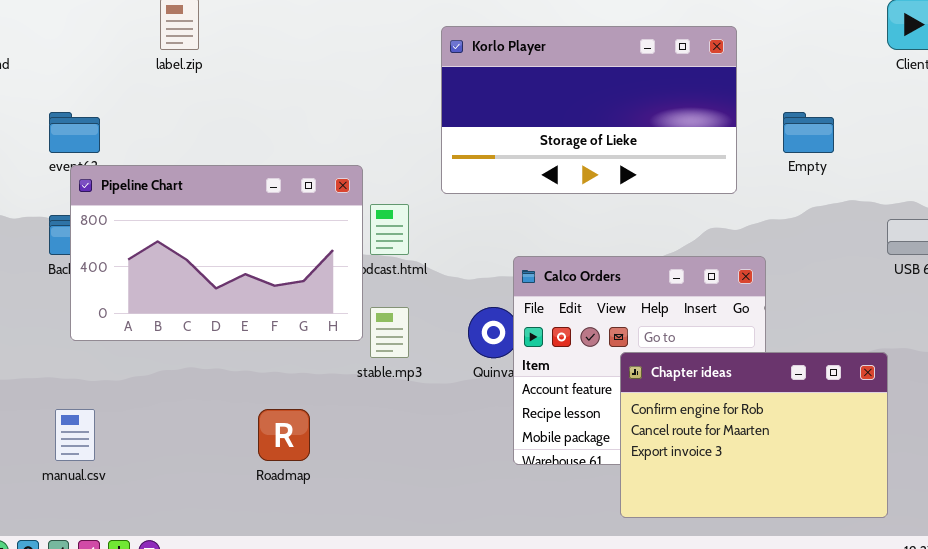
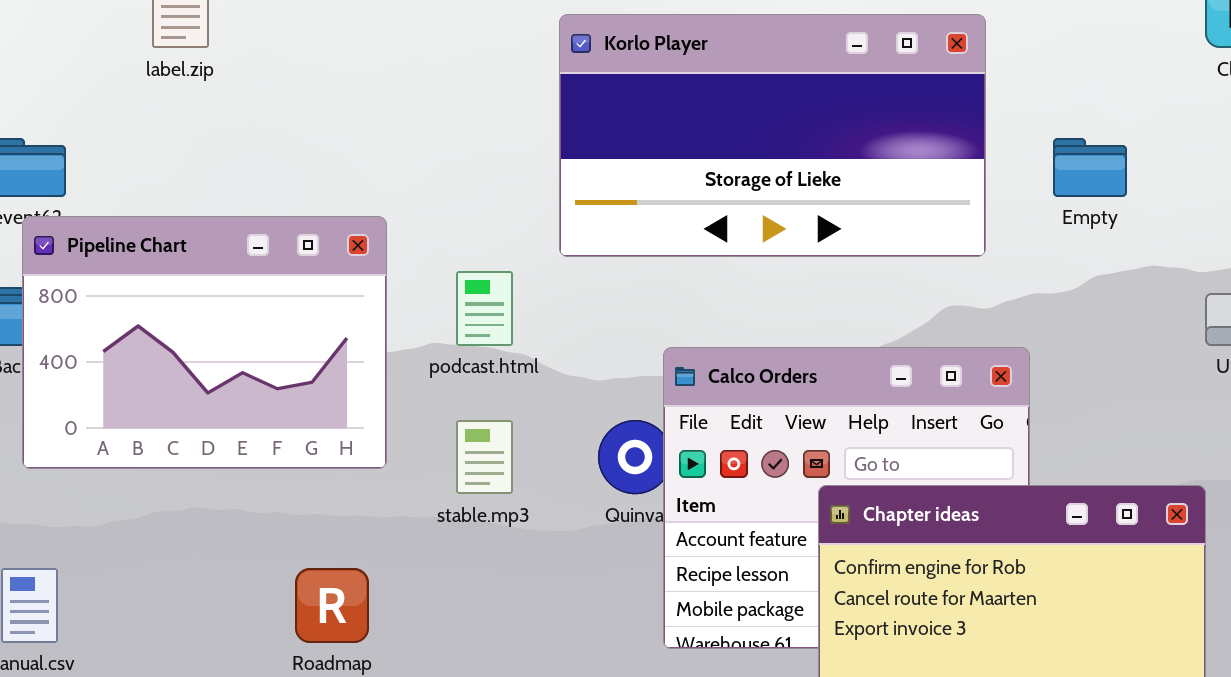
Pipeline Chart: [70,165,363,341] -> [22,216,387,469], resized

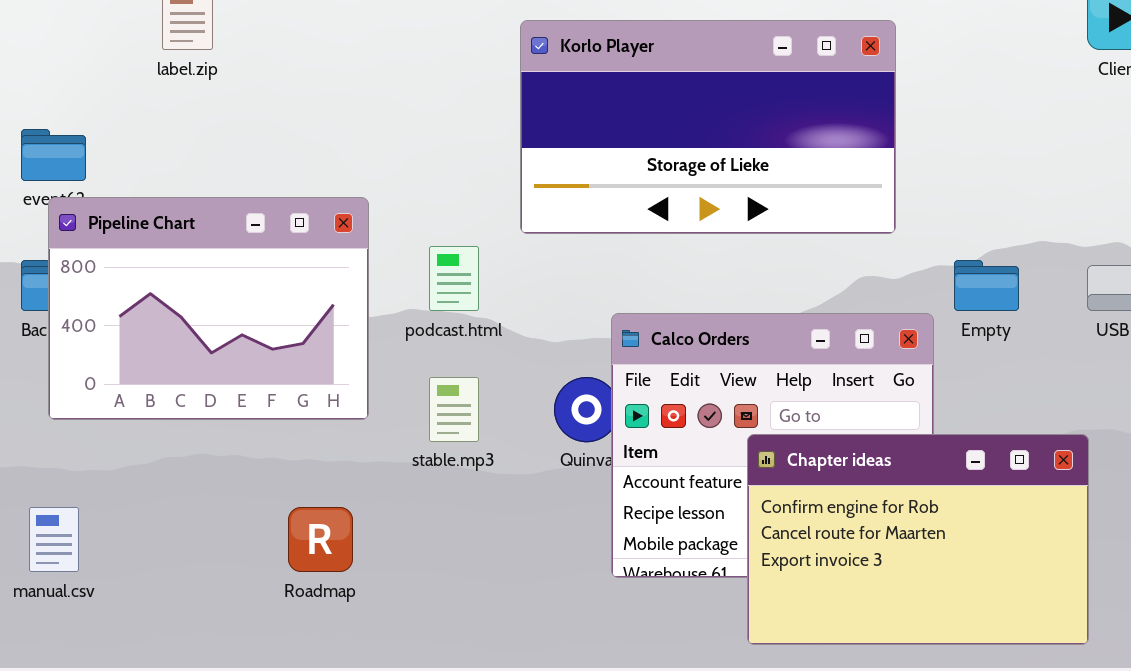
Empty: [1053,138,1127,197] -> [954,260,1019,311], moved

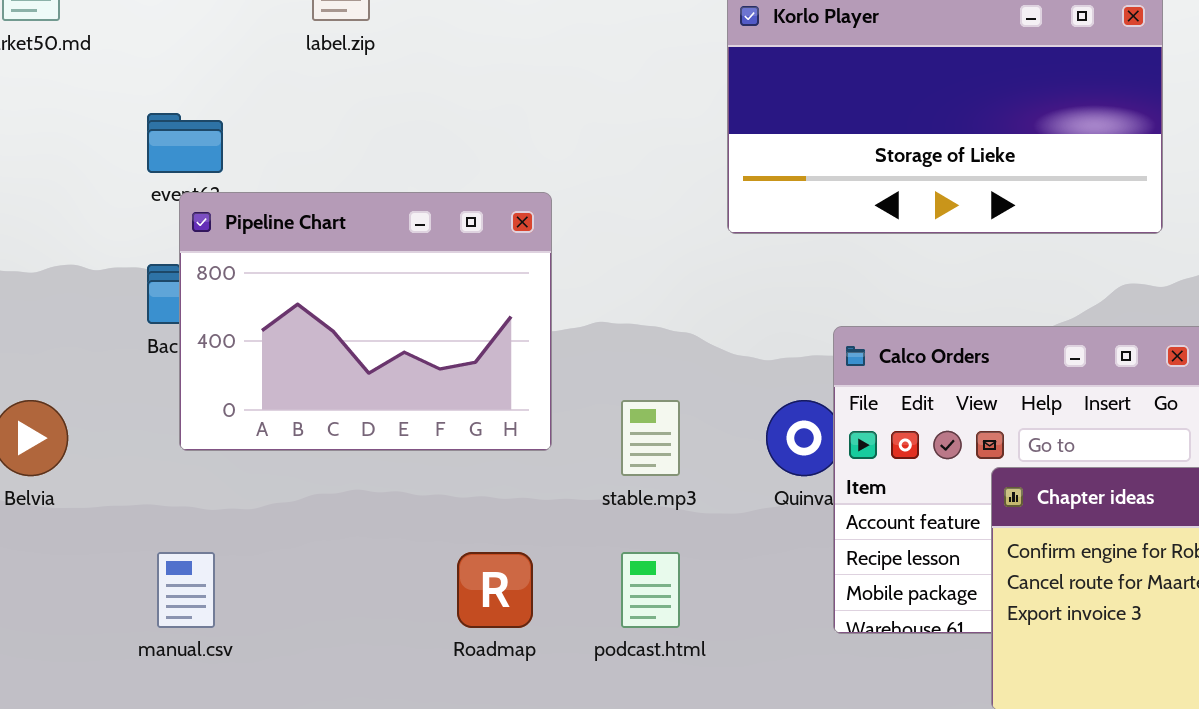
podcast.html: [429,246,479,311] -> [621,552,680,628], moved

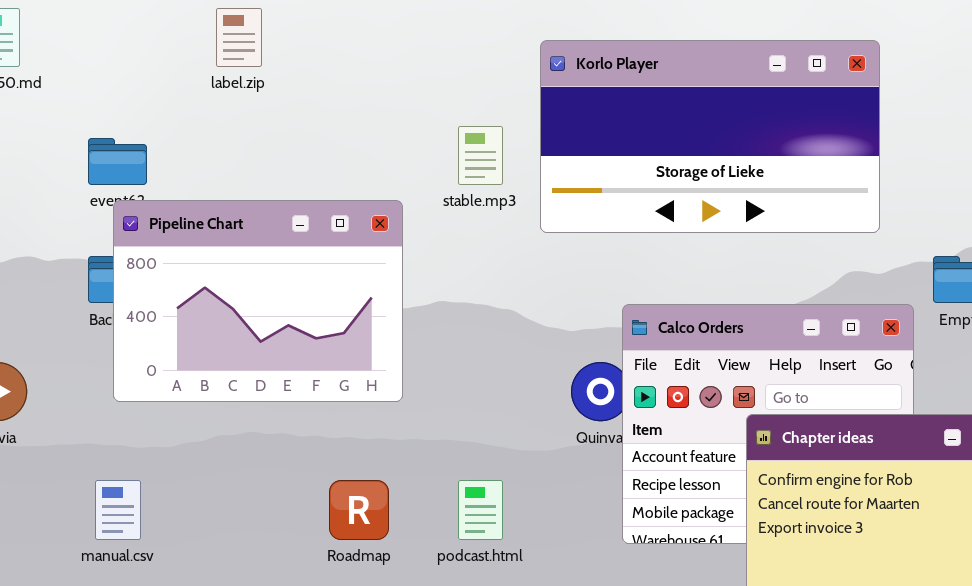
stable.mp3: [621,400,680,476] -> [458,126,503,185], moved

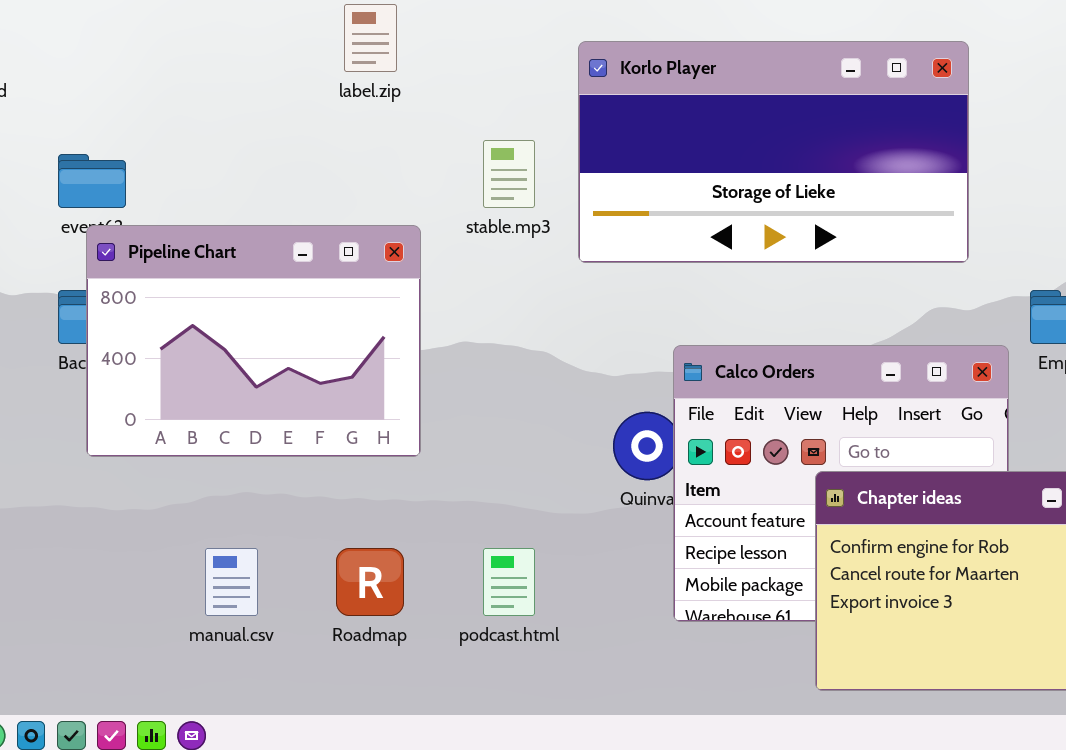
label.zip: [216,8,262,67] -> [344,4,397,72], moved
manual.csv: [95,480,141,540] -> [205,548,258,616], moved

